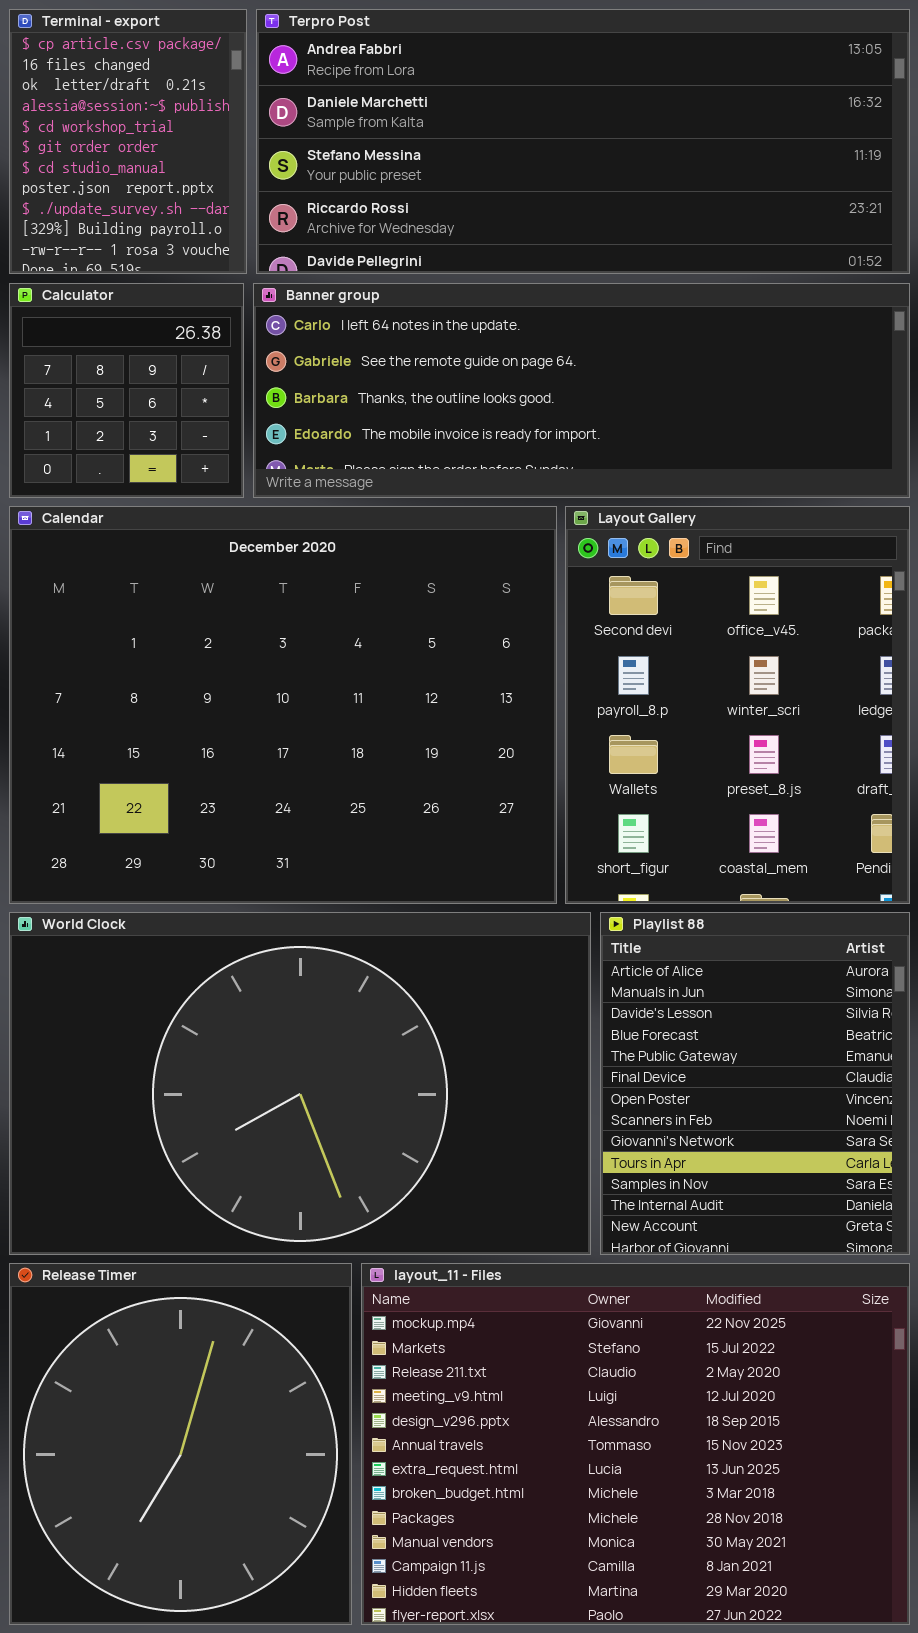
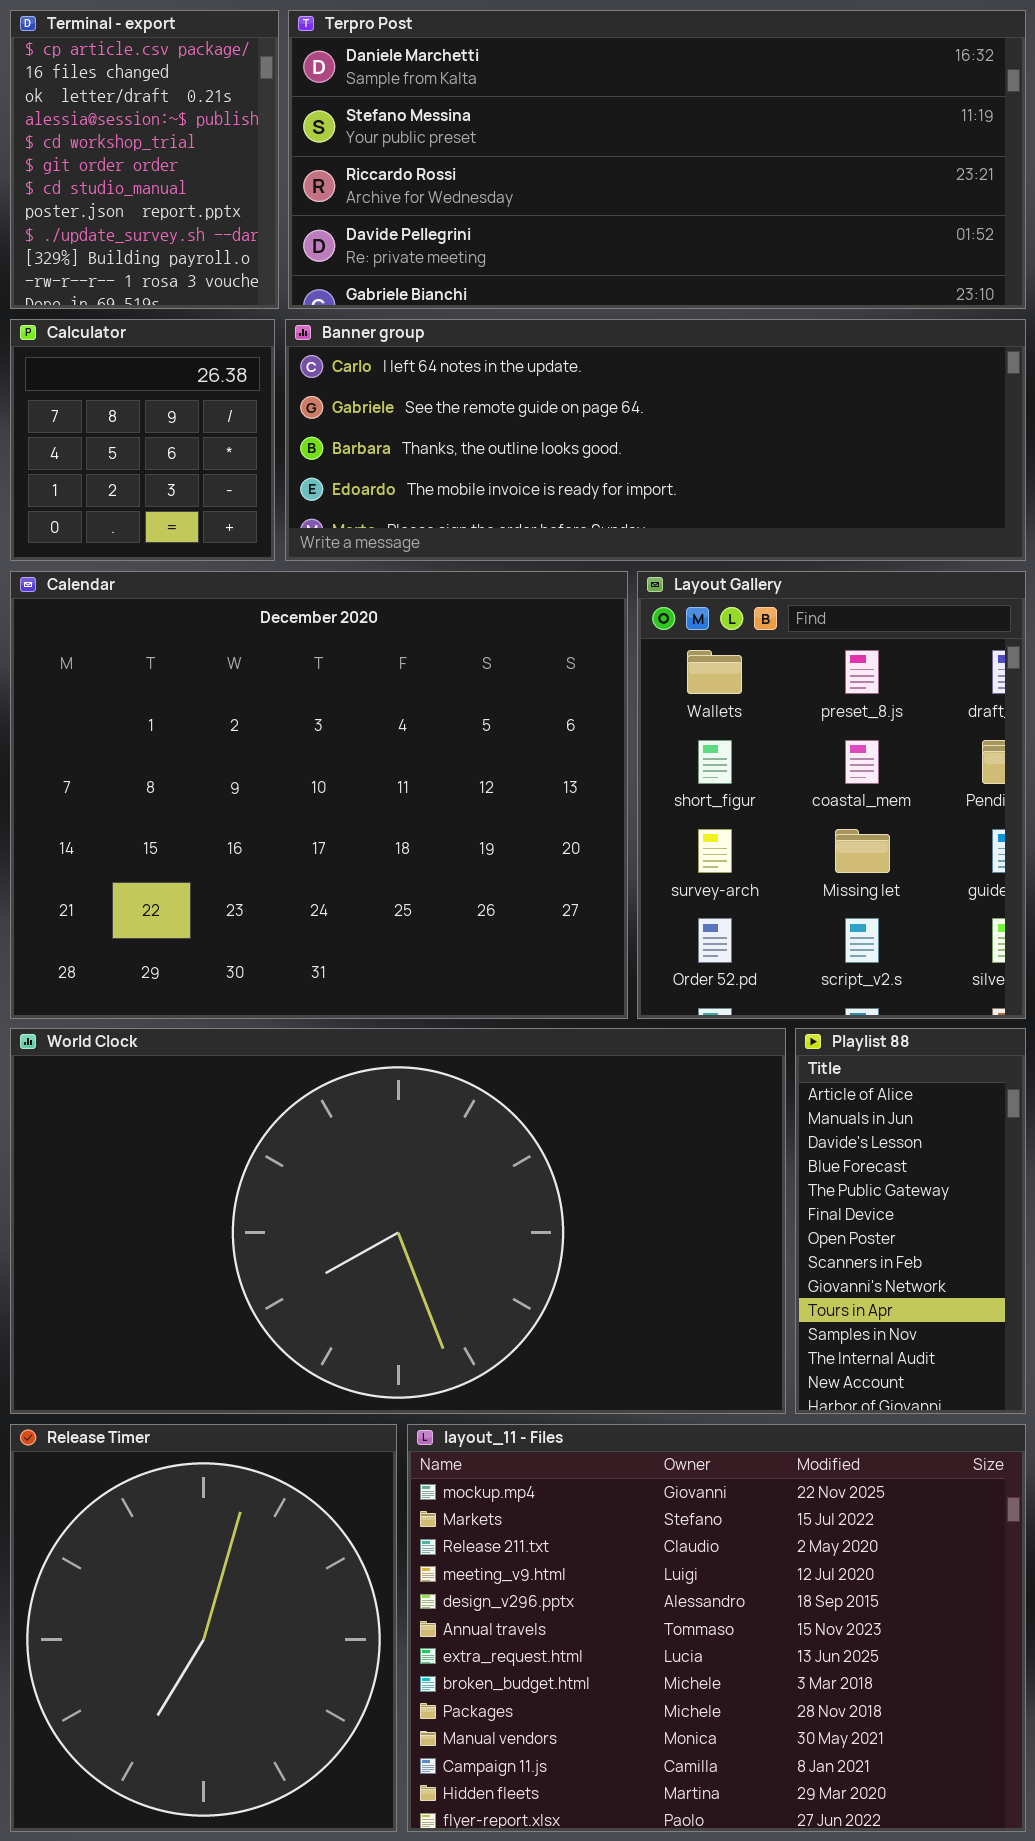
Terpro Post: [256,9,910,274] -> [288,10,1026,309], scrolled down 1 row
Layout Gallery: [565,506,910,904] -> [637,571,1026,1019], scrolled down 2 rows
World Clock: [9,912,591,1255] -> [10,1028,786,1414], resized
Playlist 88: [600,912,910,1255] -> [795,1028,1026,1414], resized

